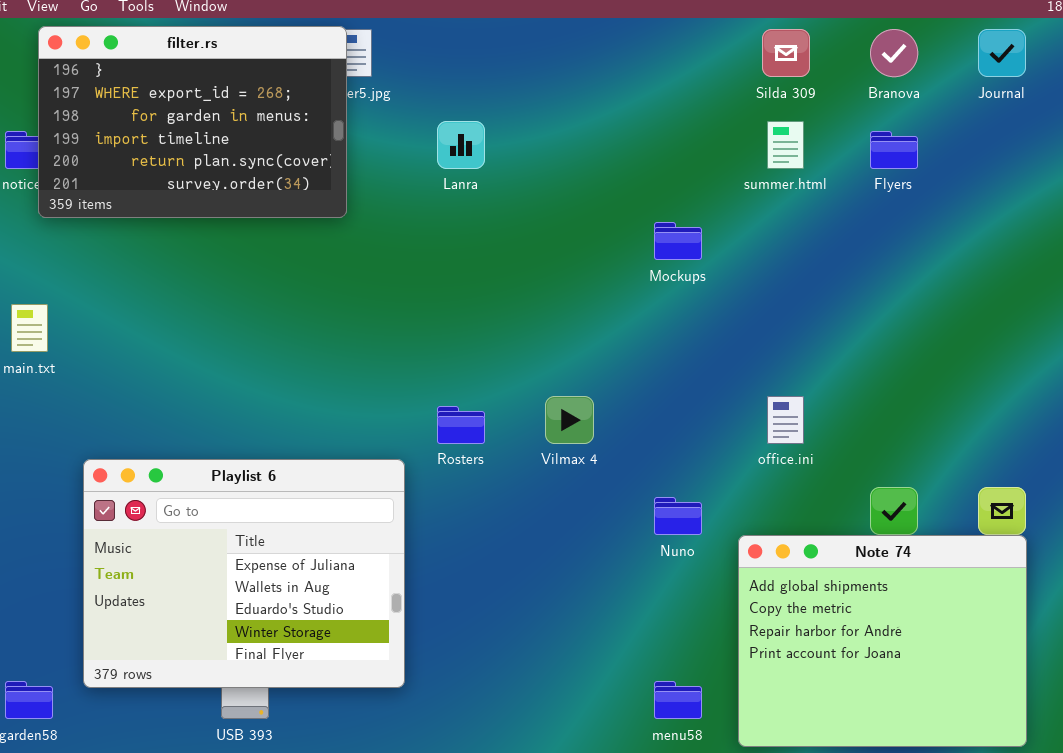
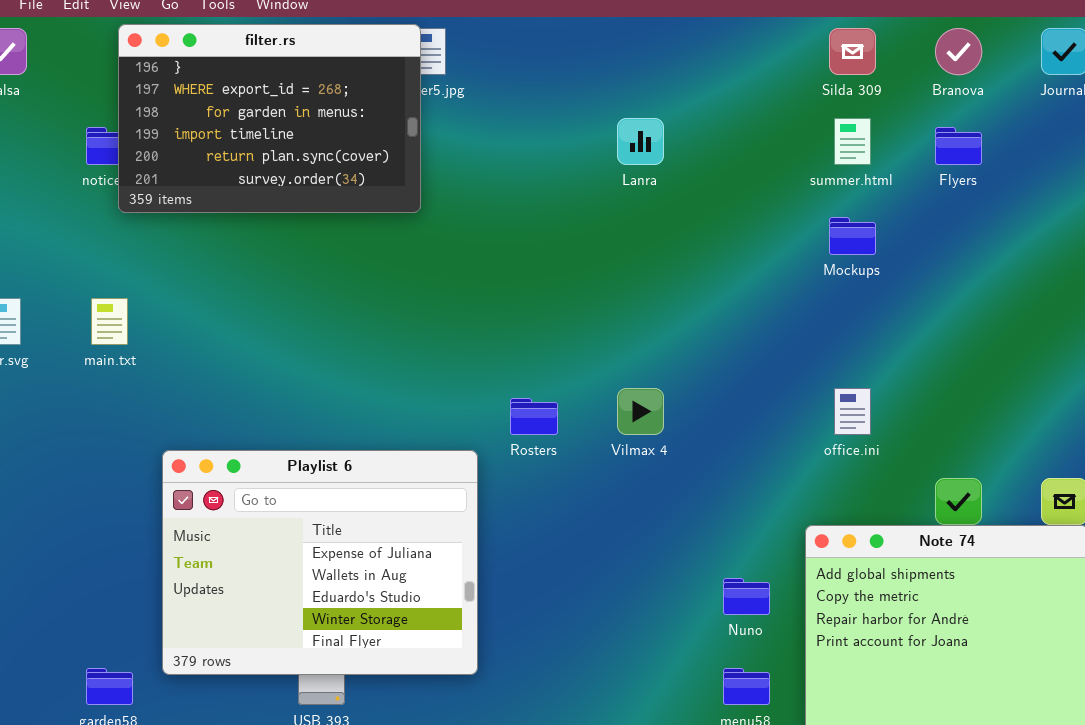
Lanra: [437,121,485,169] -> [617,118,664,165], moved
Mockups: [654,222,702,260] -> [829,217,876,255], moved
Nuno: [654,497,702,535] -> [723,578,770,615], moved

